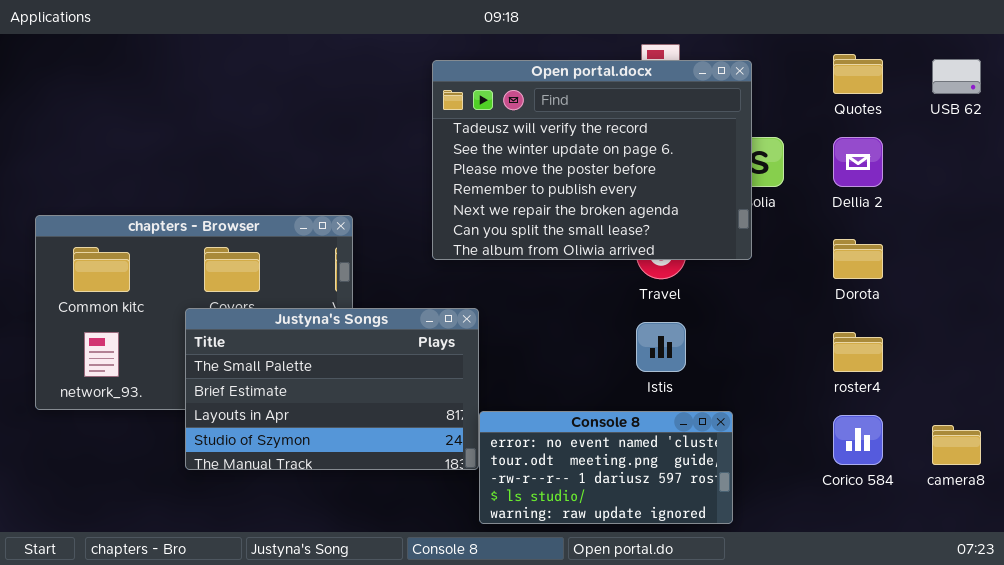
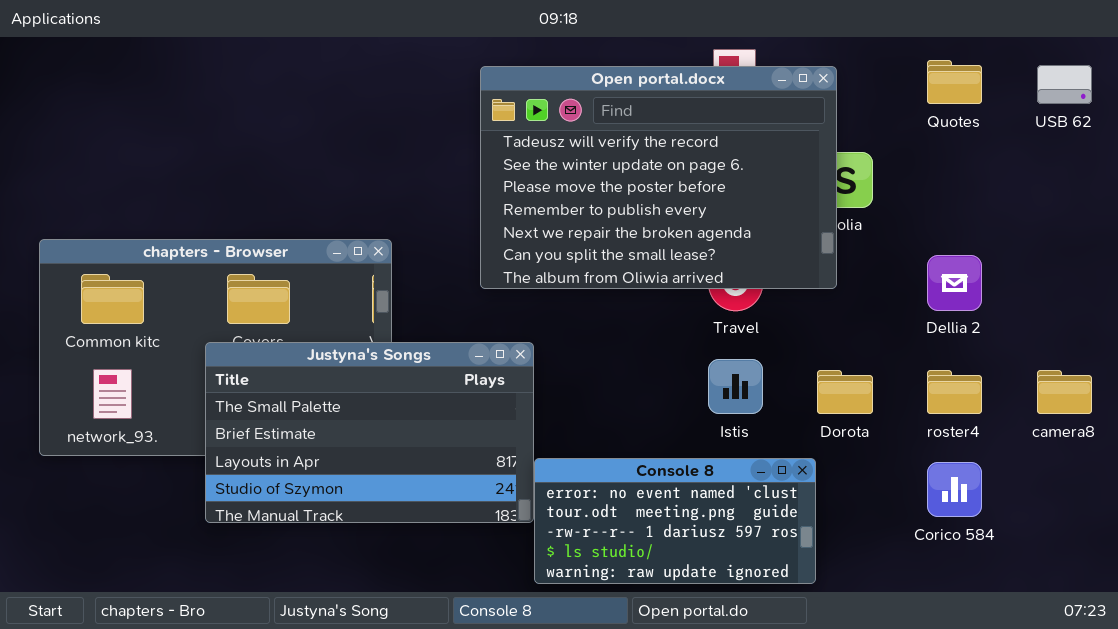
Dellia 2: [833,137,883,187] -> [927,255,982,311], moved
Dorota: [833,239,883,279] -> [817,370,873,414], moved
camera8: [932,425,981,465] -> [1037,370,1092,414], moved

